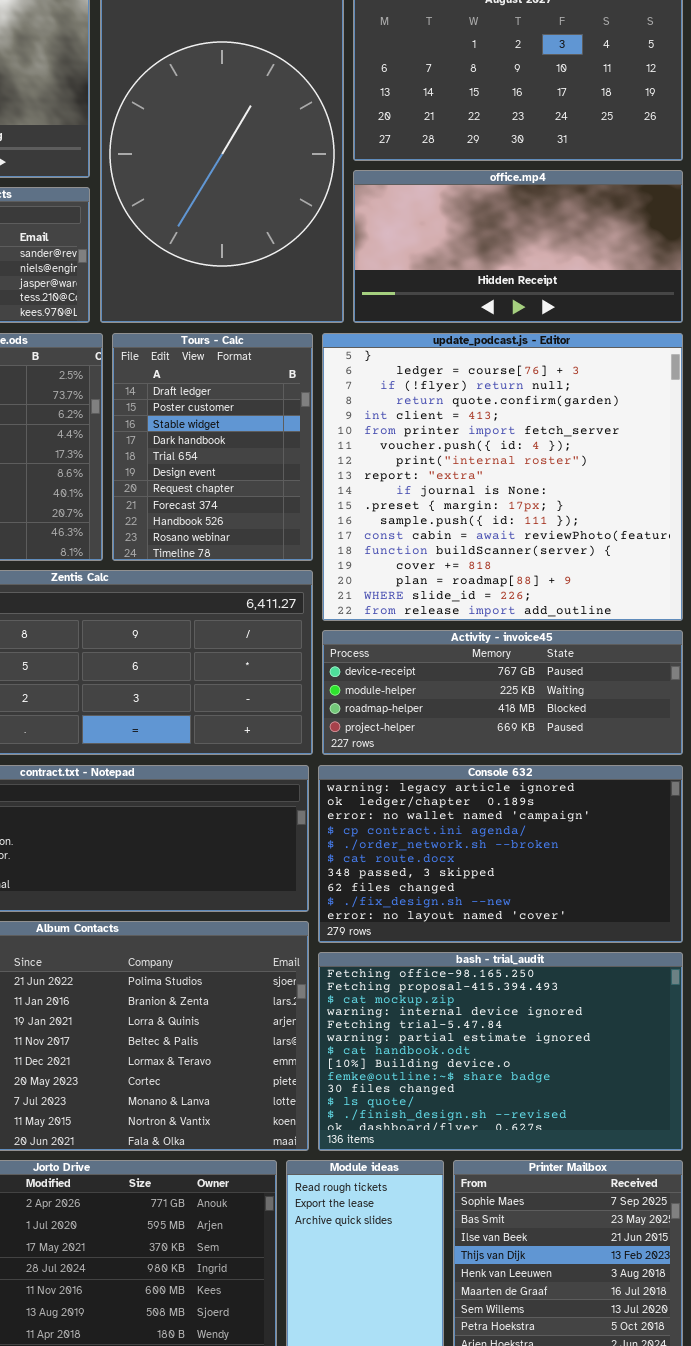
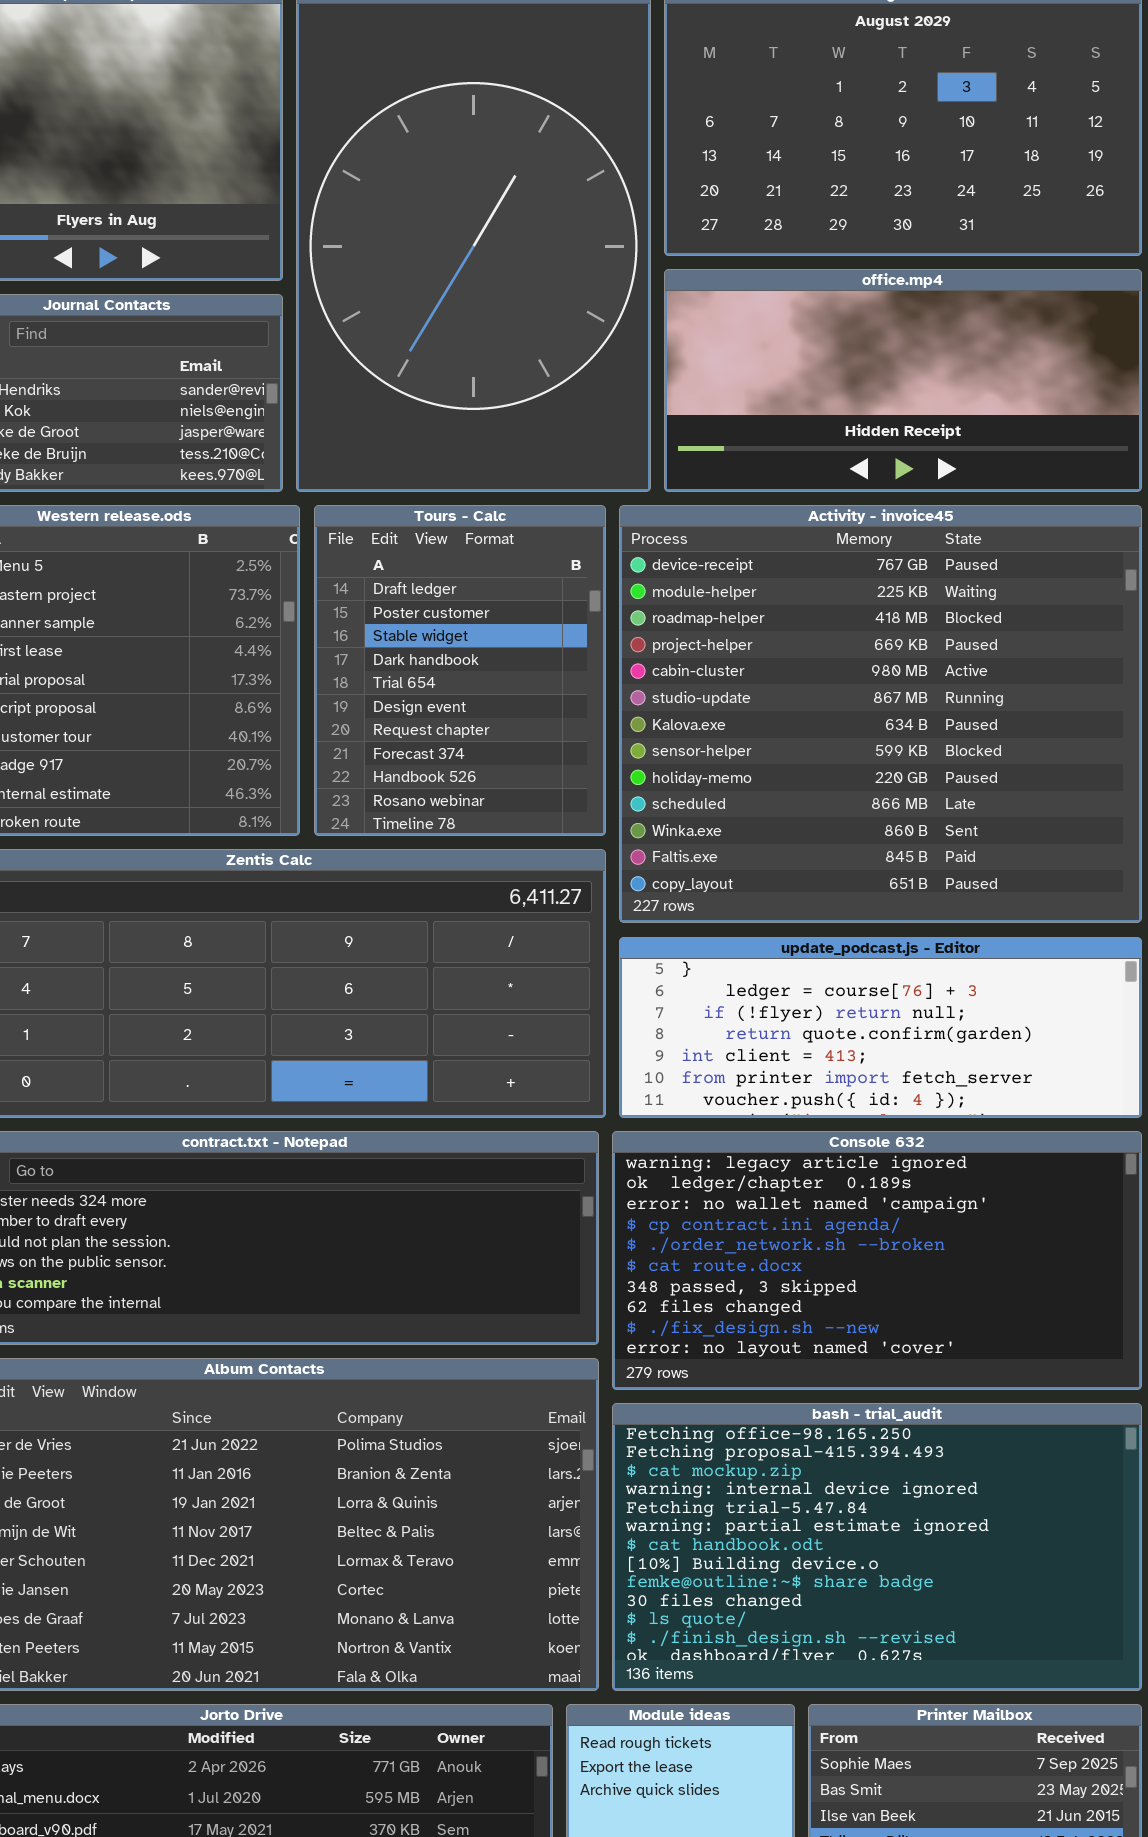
update_podcast.js - Editor: [322,333,683,621] -> [619,937,1142,1118], moved, resized
Activity - invoice45: [322,630,683,755] -> [619,505,1142,923], moved, resized

